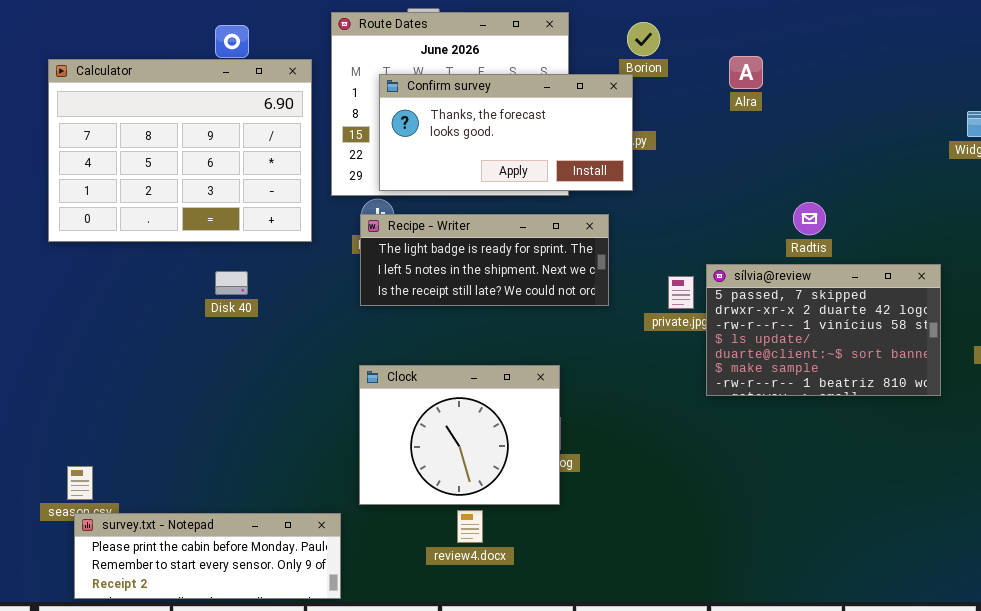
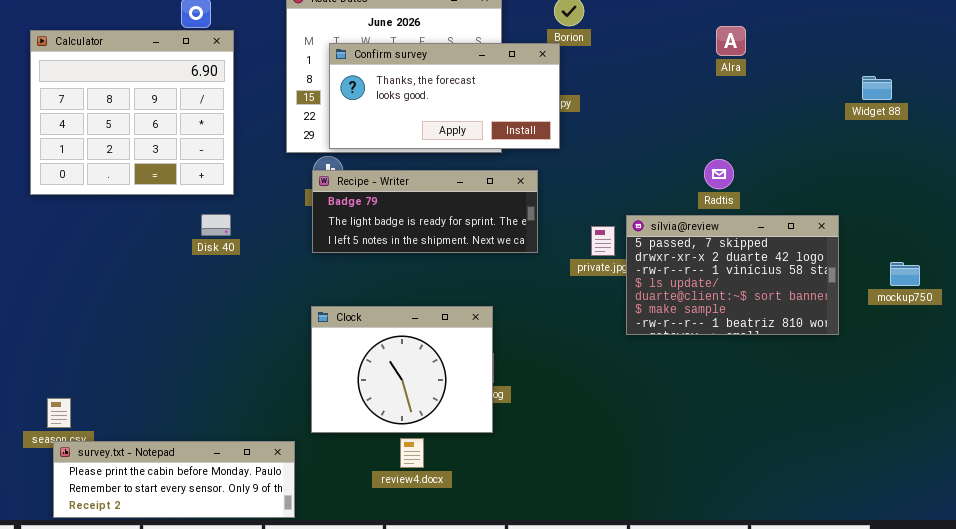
Alra: [729,56,763,89] -> [716,26,746,56], moved
Calculator: [48,59,312,242] -> [30,30,234,195], resized
Recipe - Writer: [360,214,609,306] -> [312,170,538,253], scrolled up 1 row
Disk 40: [215,271,248,295] -> [201,214,231,236], moved

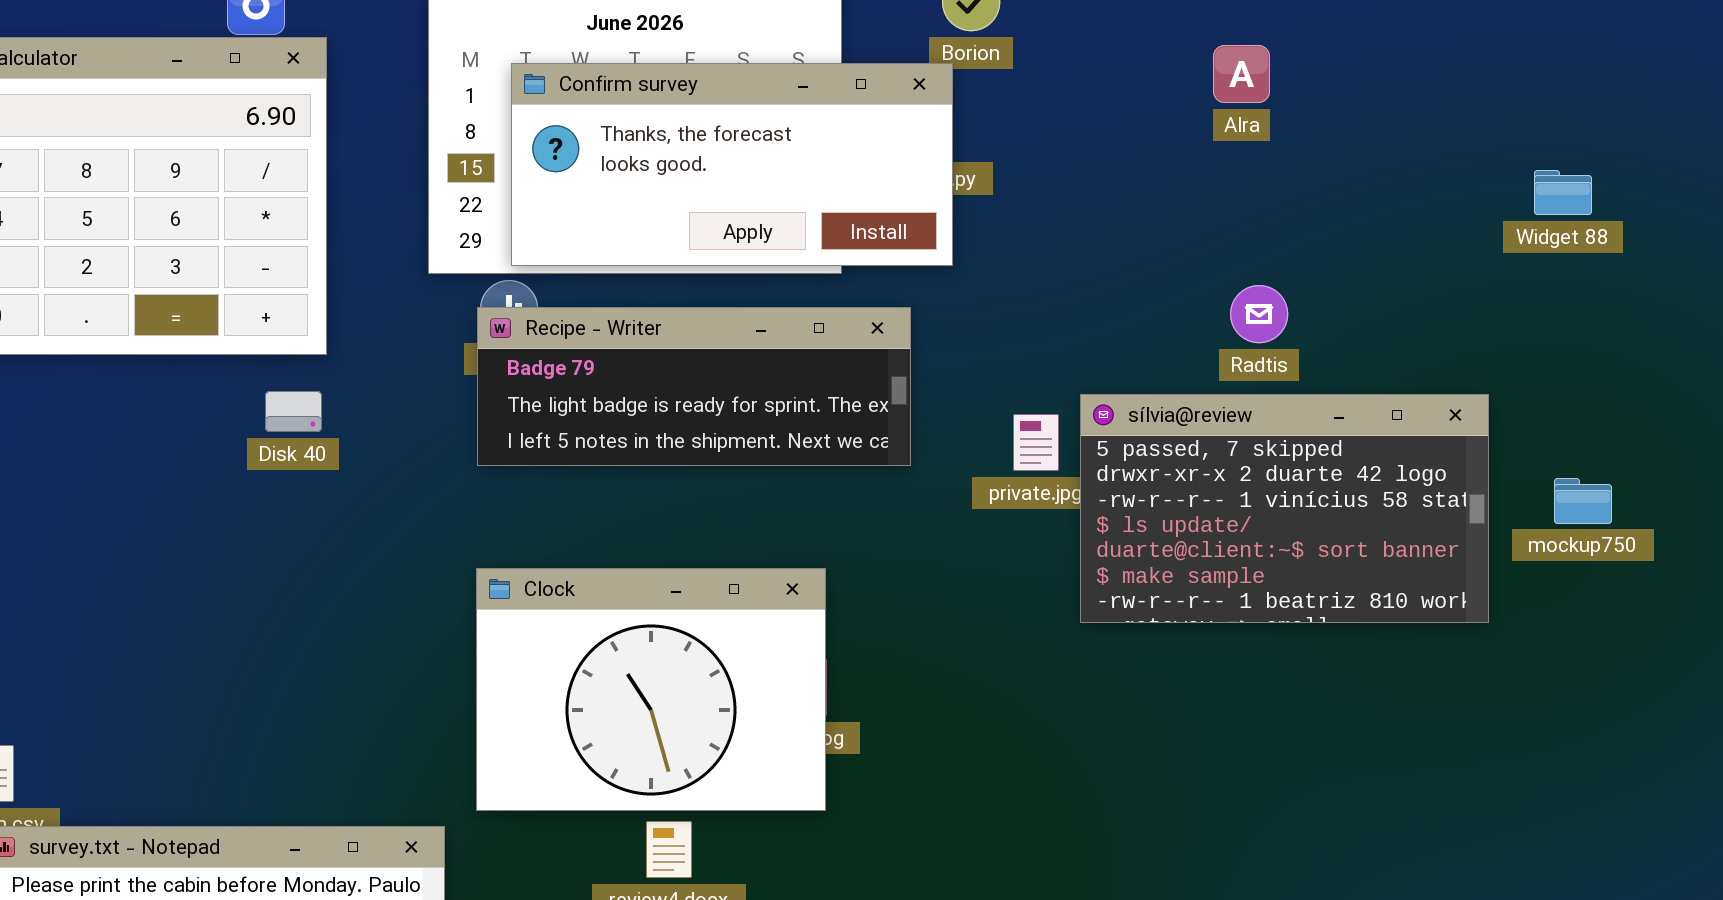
Alra: [716,26,746,56] -> [1213,45,1270,103], moved
Widget 88: [862,76,892,100] -> [1534,170,1592,215], moved
mockup750: [890,262,920,286] -> [1554,478,1612,524], moved

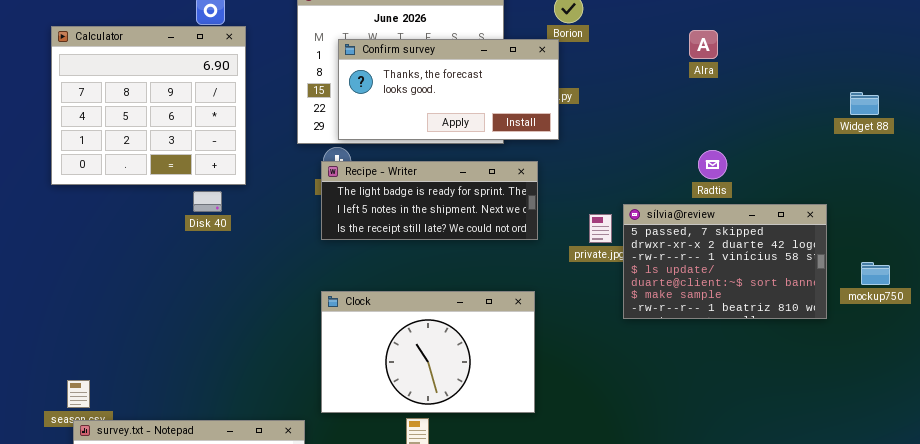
Recipe - Writer: [477,307,911,466] -> [321,161,538,240], scrolled down 1 row
Disk 40: [265,391,322,432] -> [193,191,222,212], moved
mockup750: [1554,478,1612,524] -> [861,262,890,285], moved
Clock: [476,568,826,811] -> [321,291,535,413], resized

